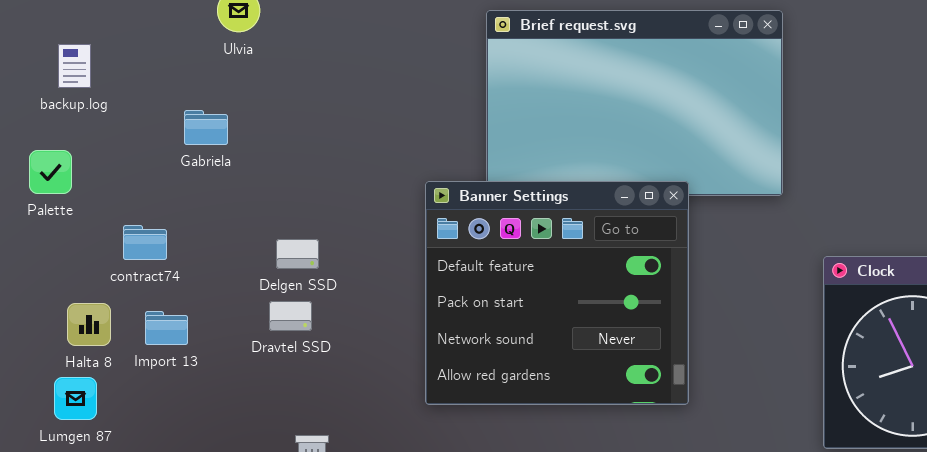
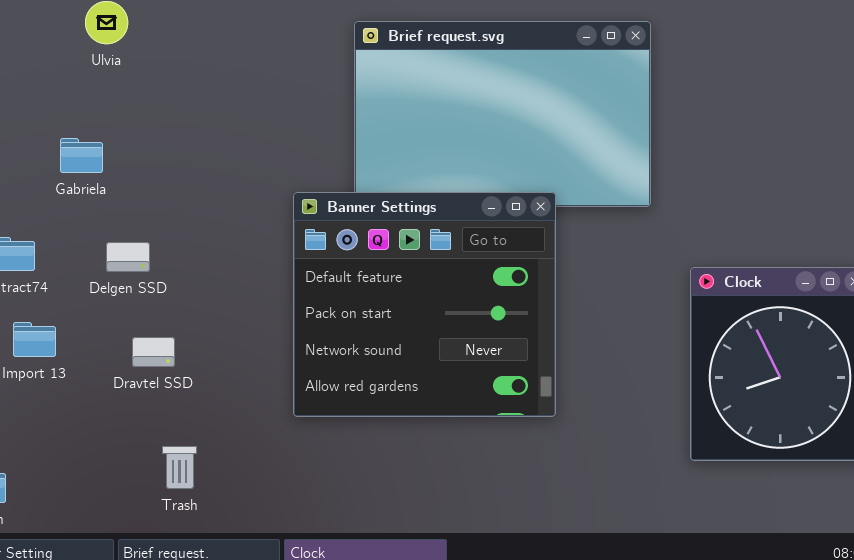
Gabriela: [184,110,228,145] -> [60,138,103,173], moved
Delgen SSD: [276,239,319,269] -> [106,242,150,272], moved
Dravtel SSD: [269,301,312,331] -> [132,337,175,367], moved

